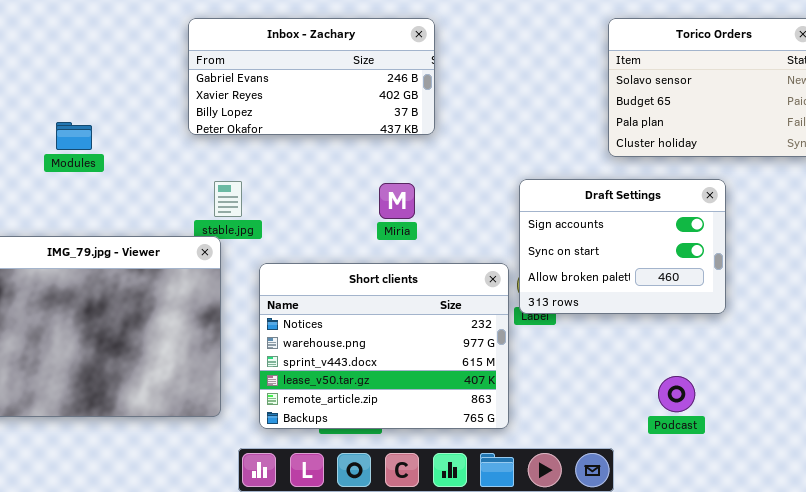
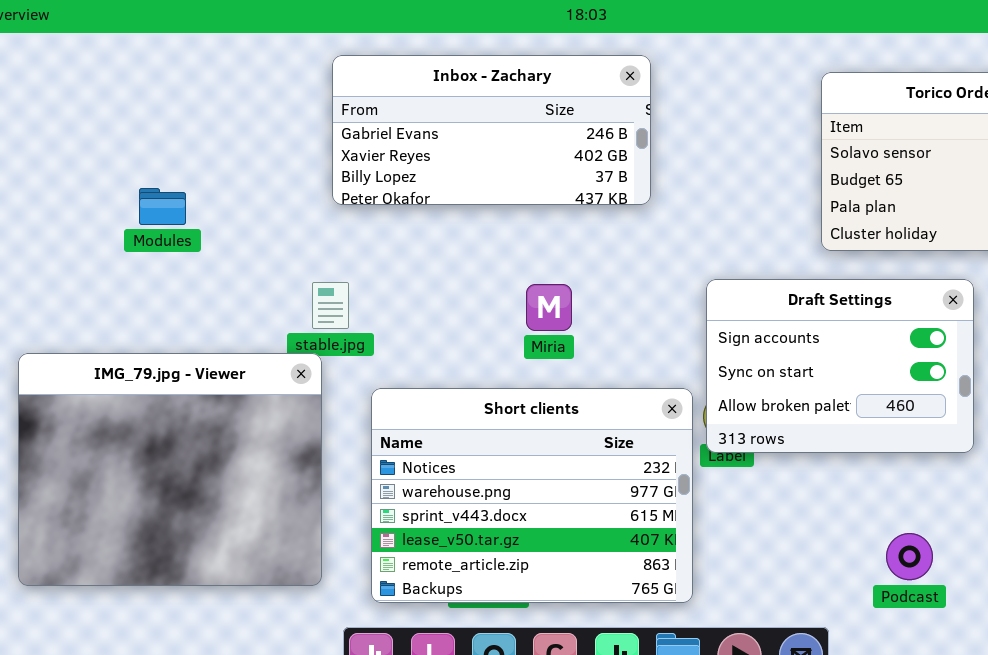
Inbox - Zachary: [188,18,435,135] -> [332,55,651,205], moved
Modules: [56,122,92,150] -> [139,188,186,225], moved

